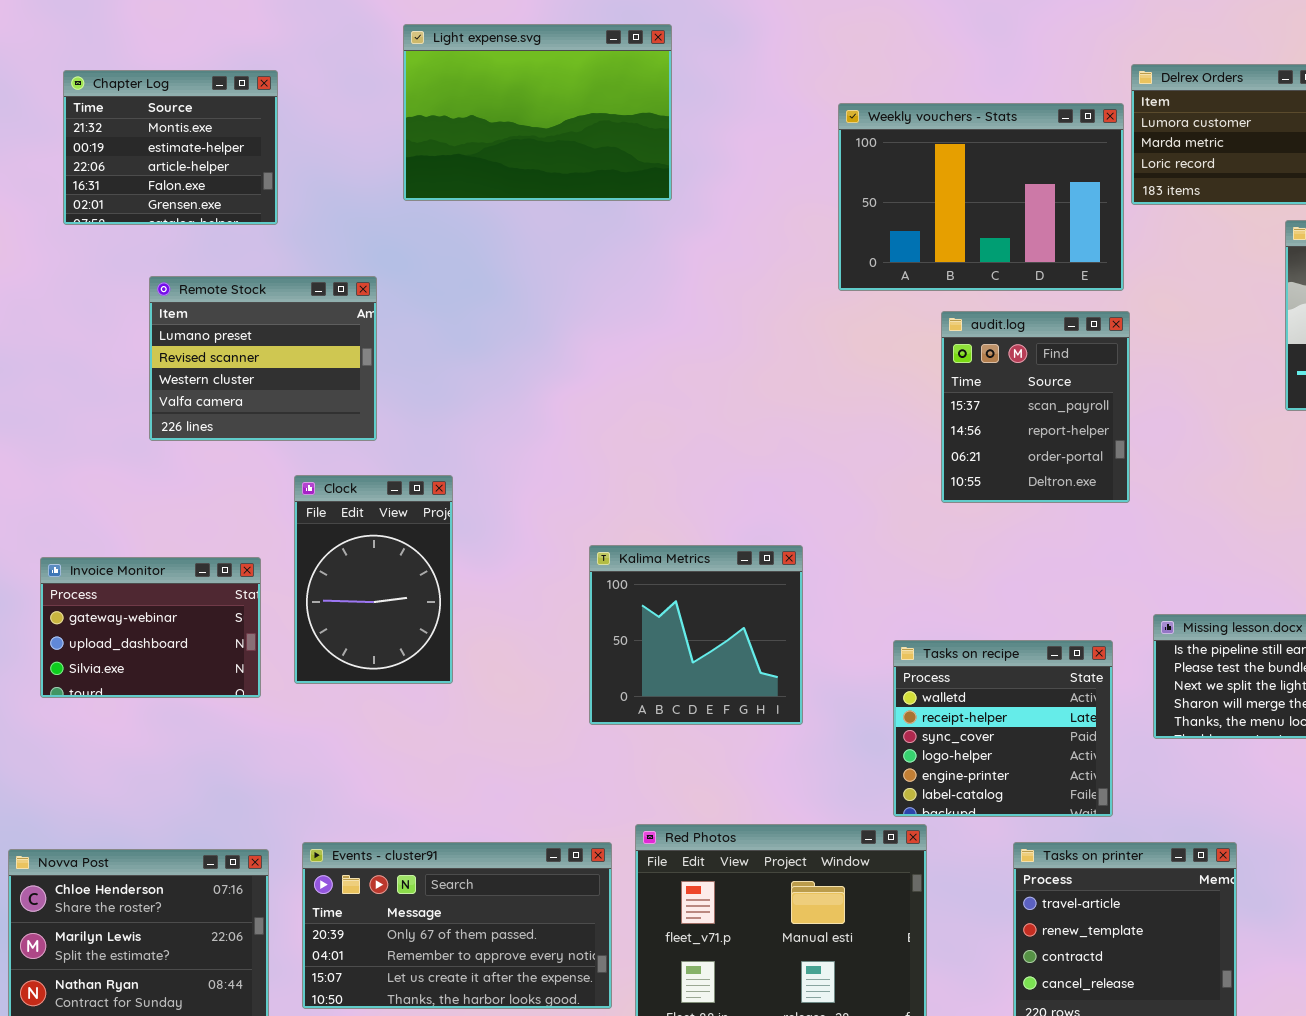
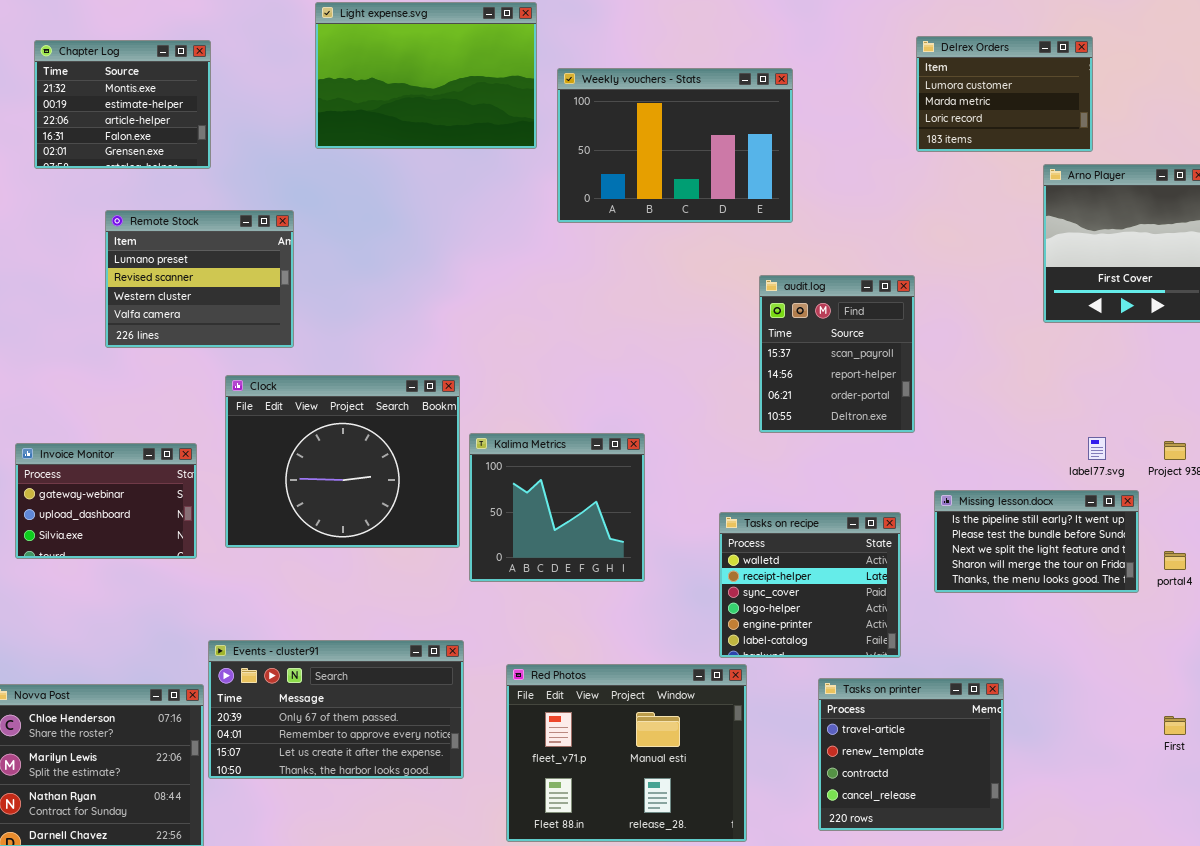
Weekly vouchers - Stats: [838,103,1124,291] -> [557,68,793,223], moved
audit.log: [941,311,1130,503] -> [759,275,915,433], moved
Clock: [294,475,453,684] -> [225,375,460,548], resized
Events - cluster91: [302,842,612,1009] -> [208,640,464,779], moved

